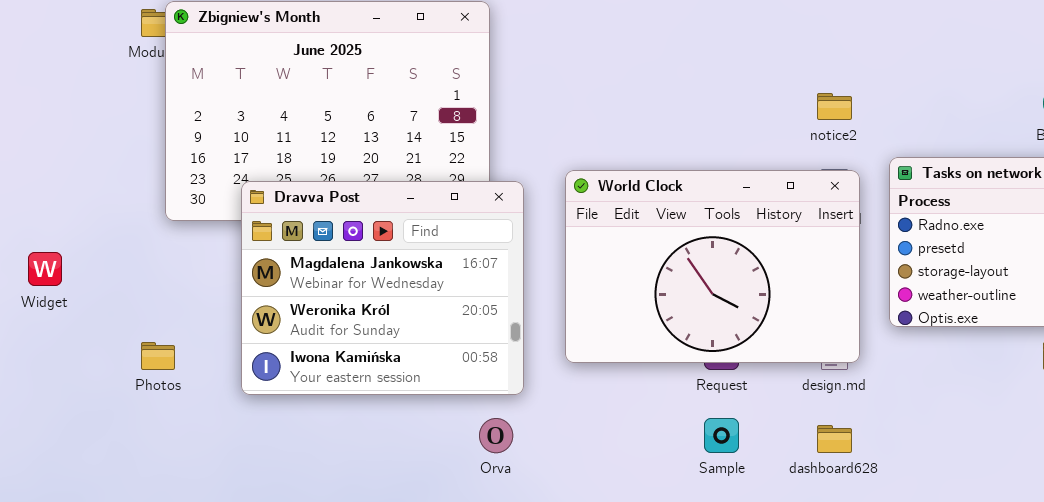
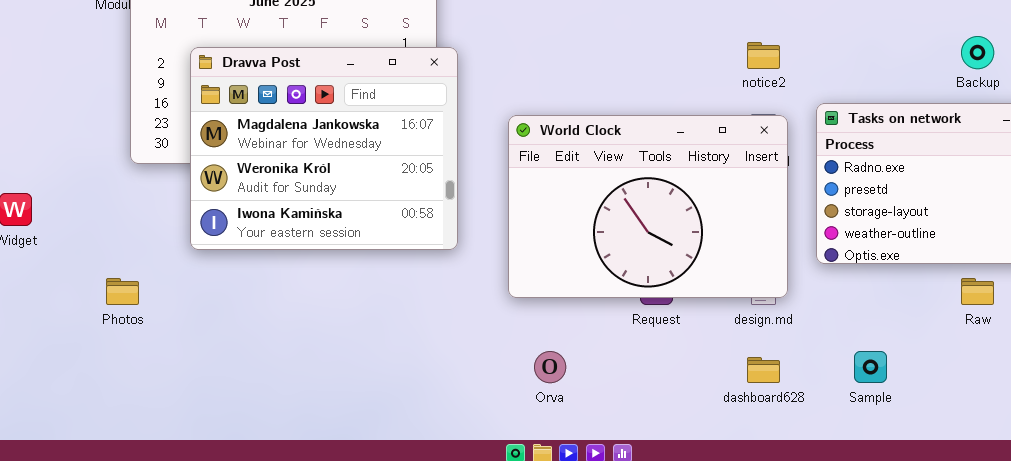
Dravva Post: [241,181,524,395] -> [190,47,458,250], moved
Orva: [479,418,513,453] -> [534,351,566,383], moved
Sample: [704,418,739,453] -> [854,351,887,383], moved

